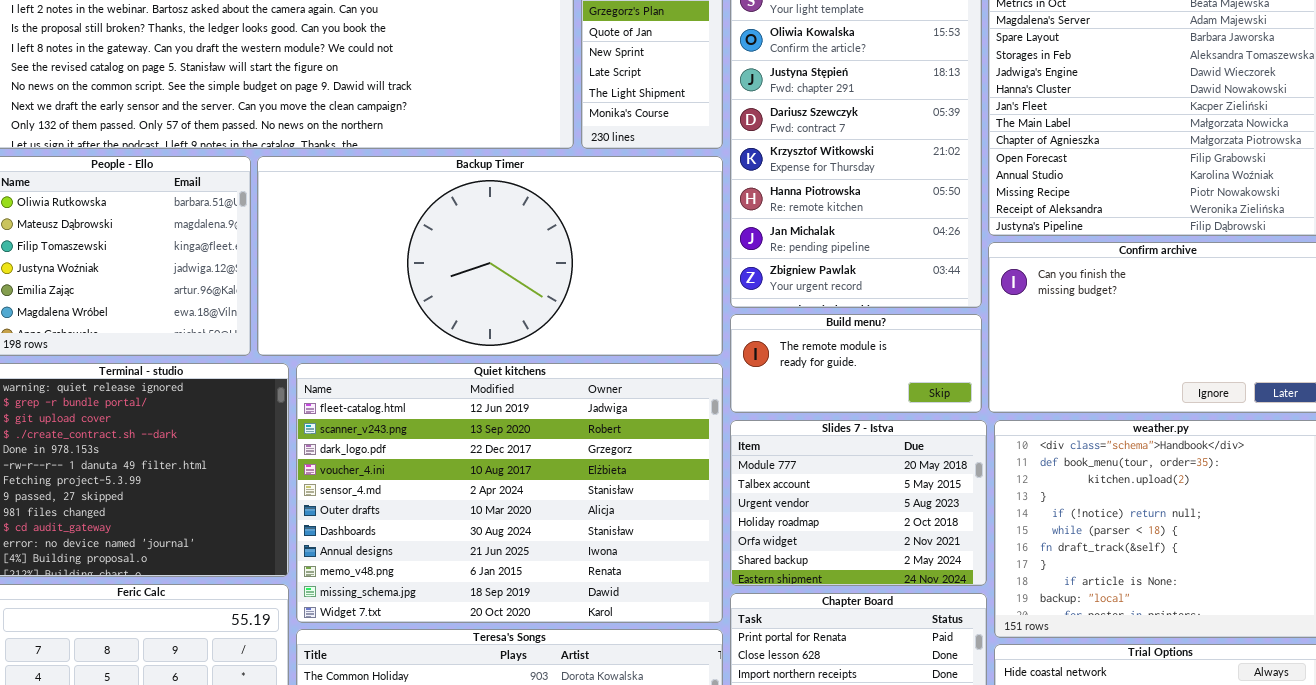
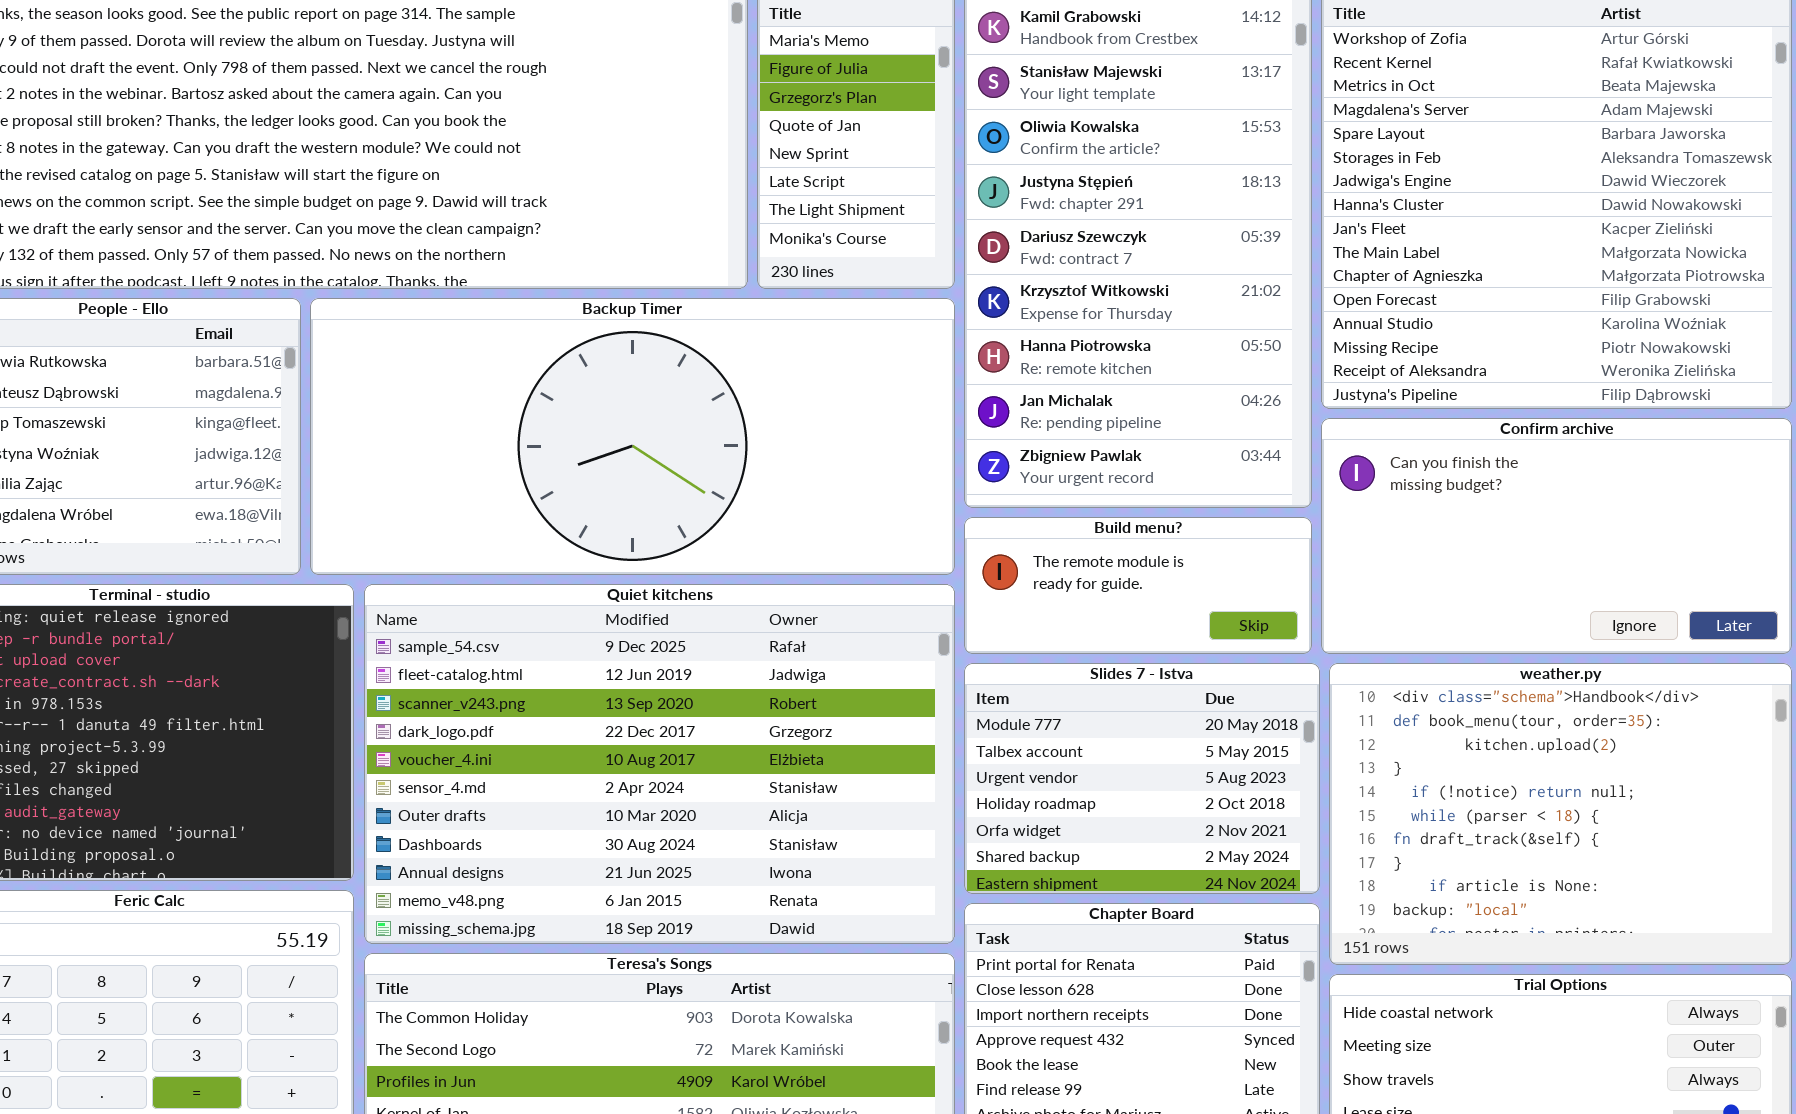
Quiet kitchens: [296,363,723,623] -> [364,584,955,944], scrolled up 1 row

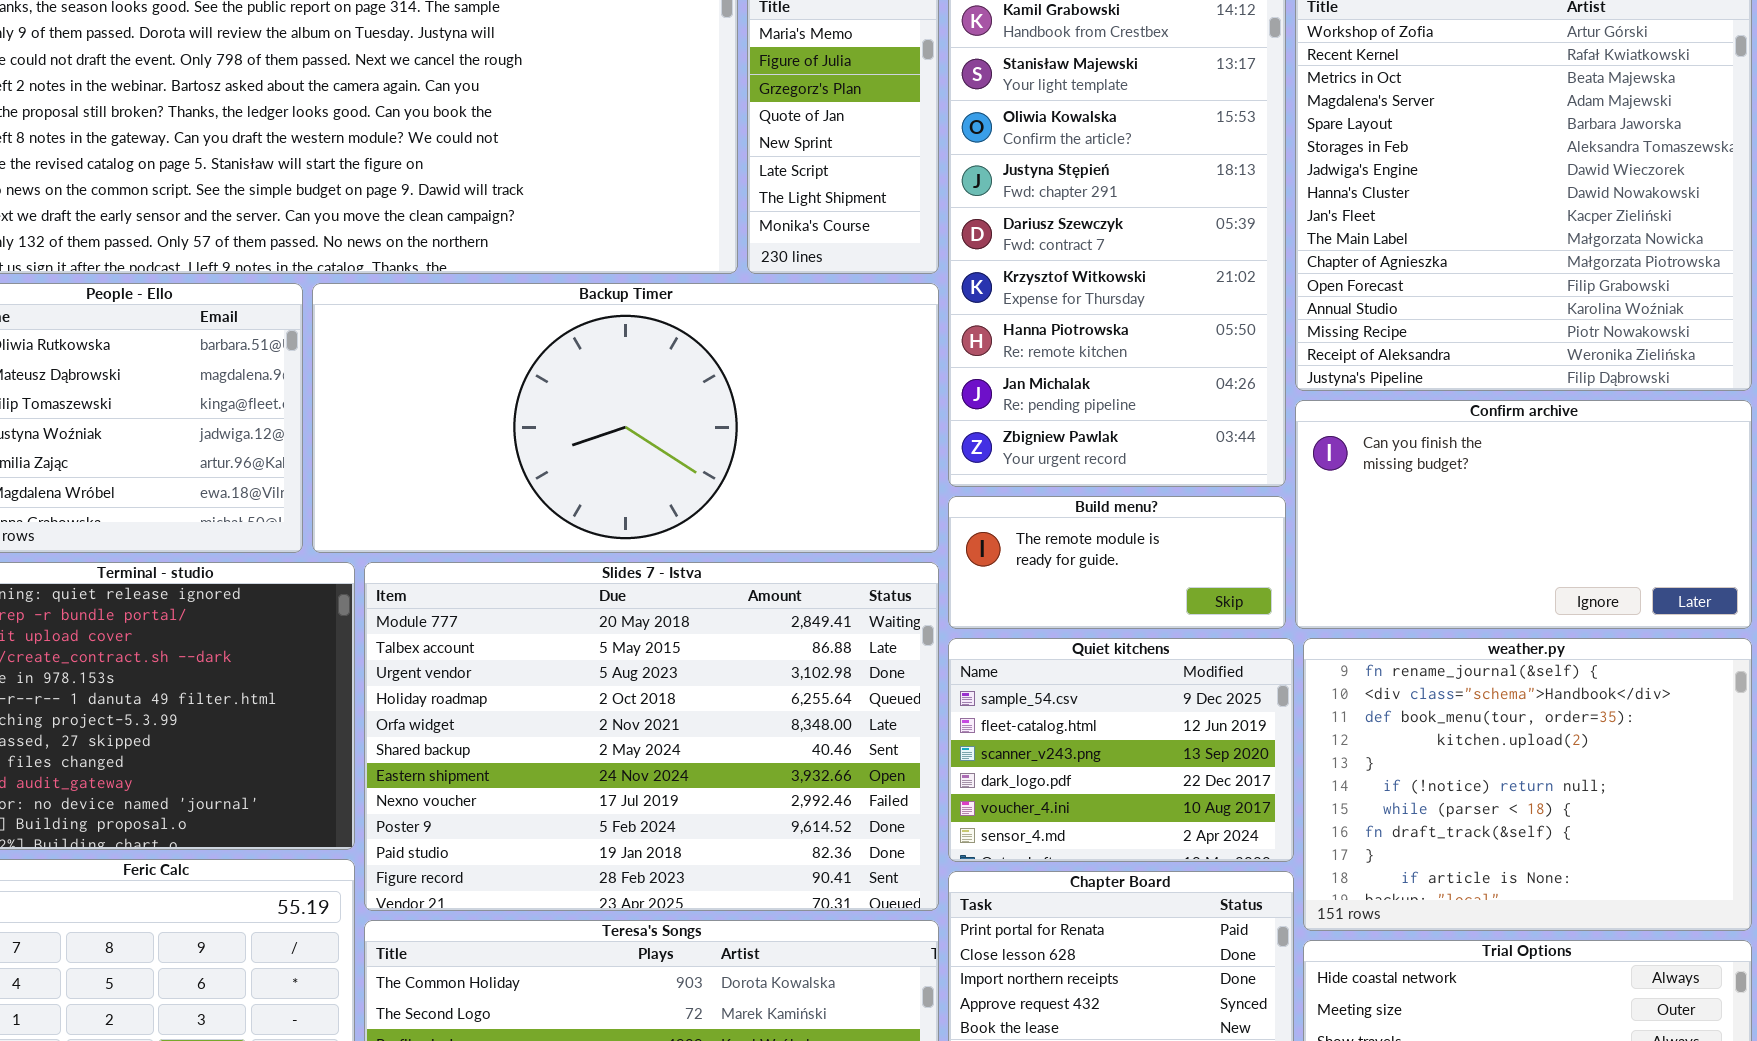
Quiet kitchens: [364,584,955,944] -> [948,638,1294,862], moved, resized
Slides 7 - Istva: [964,663,1320,894] -> [364,562,939,911], moved, resized
weather.py: [1329,663,1792,965] -> [1303,638,1752,931], scrolled up 1 row

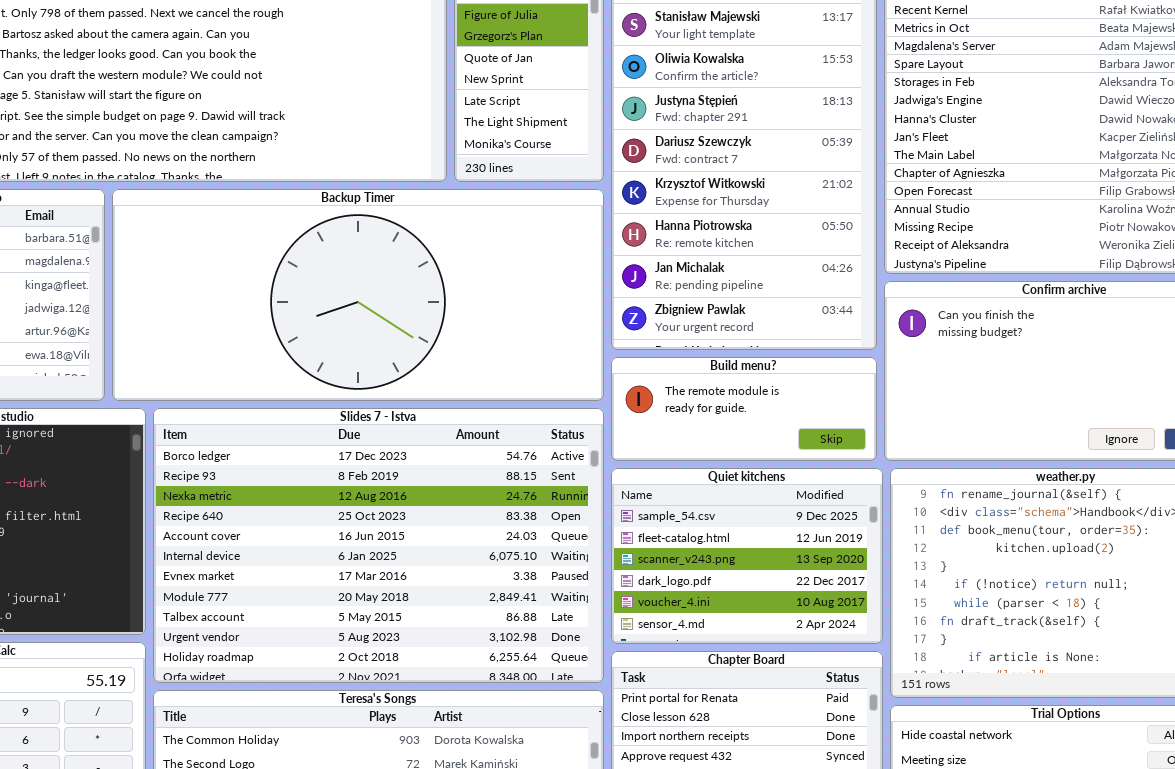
Slides 7 - Istva: [364,562,939,911] -> [153,408,604,683], scrolled up 7 rows

